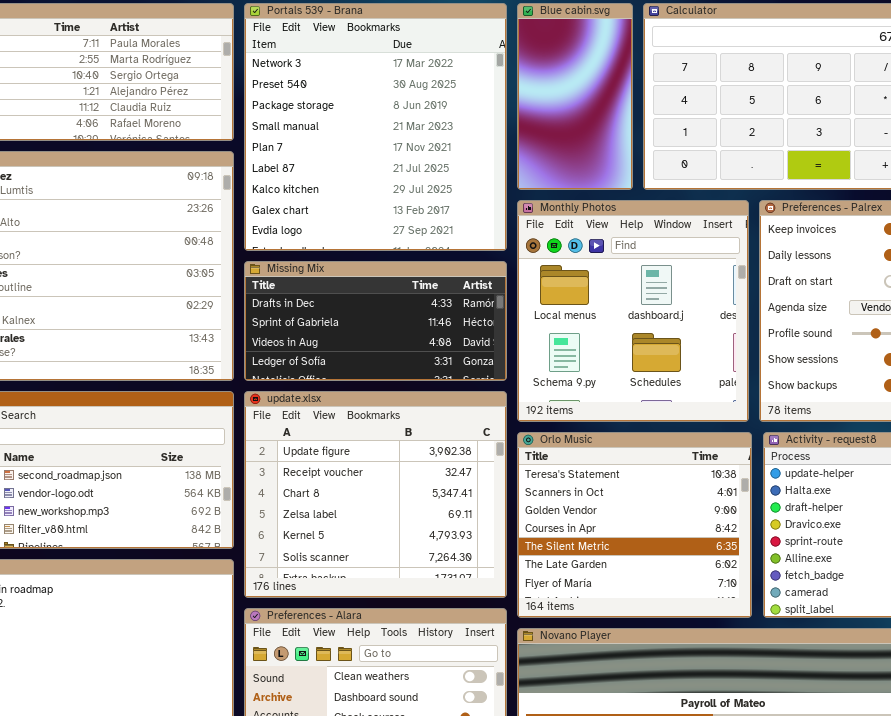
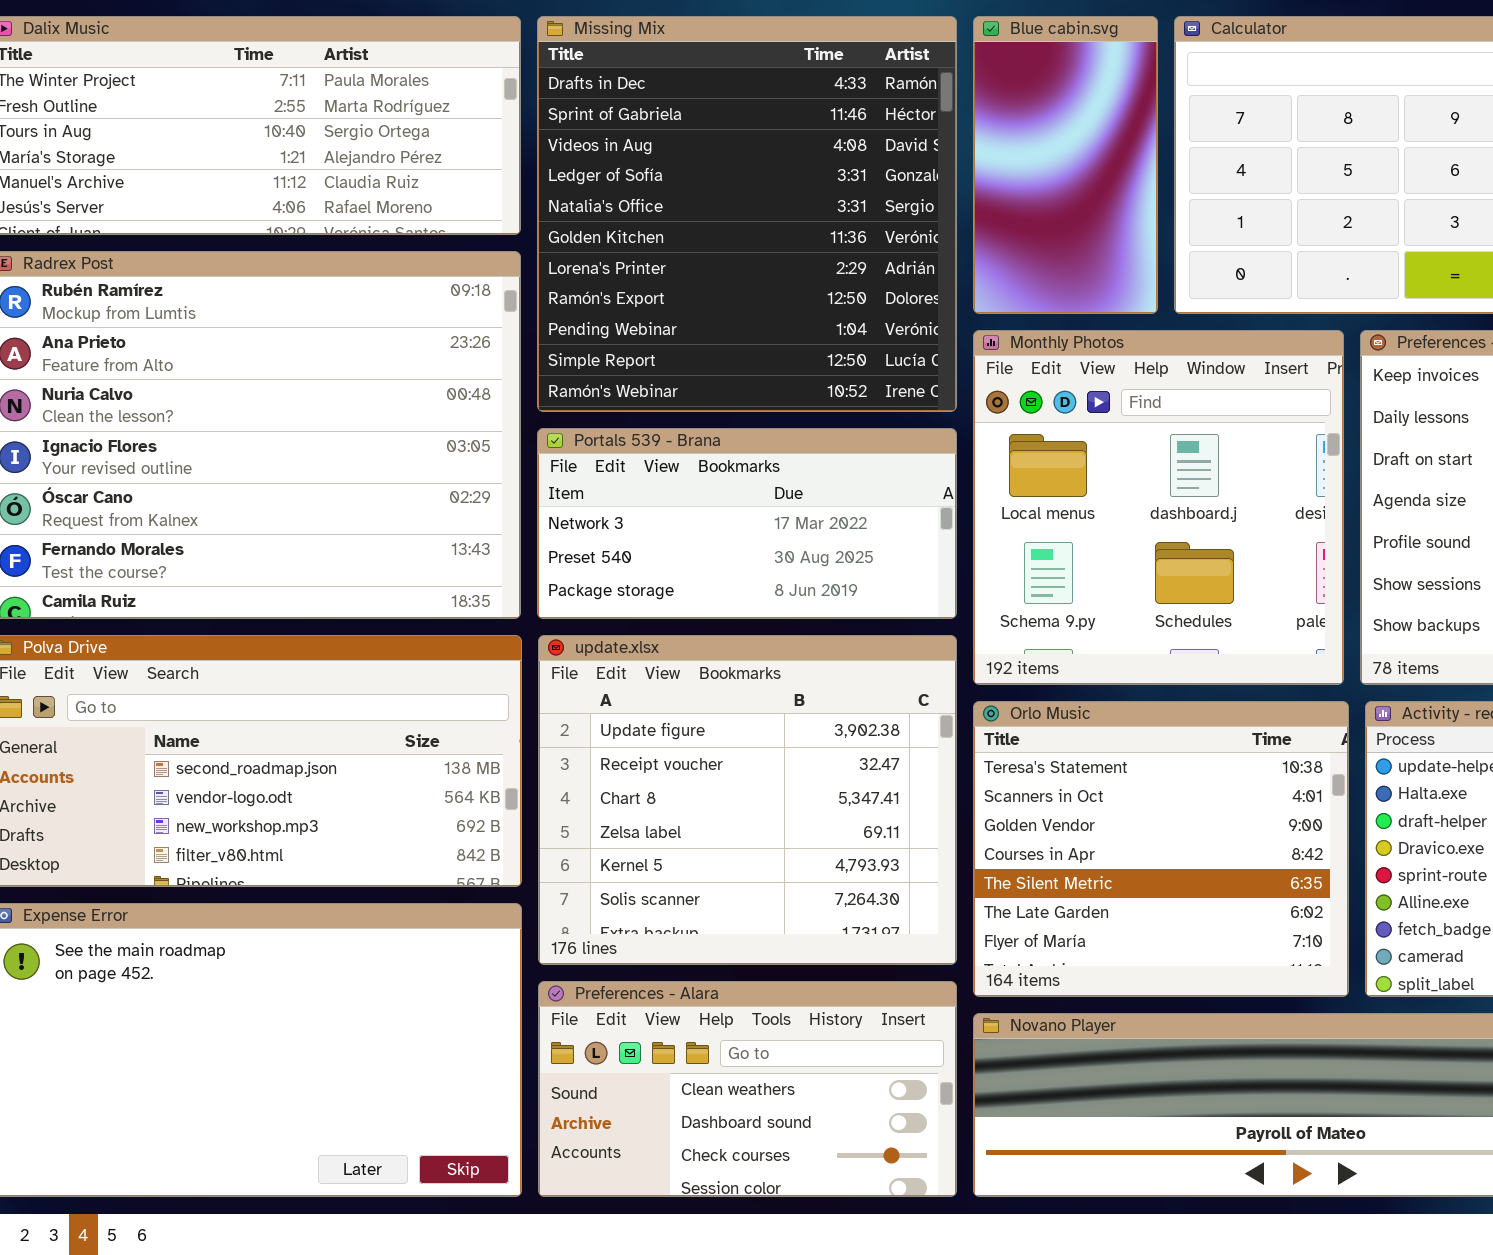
Portals 539 - Brana: [244,3,507,251] -> [537,428,957,619], moved, resized
Missing Mix: [244,261,507,381] -> [537,16,957,412], moved, resized

